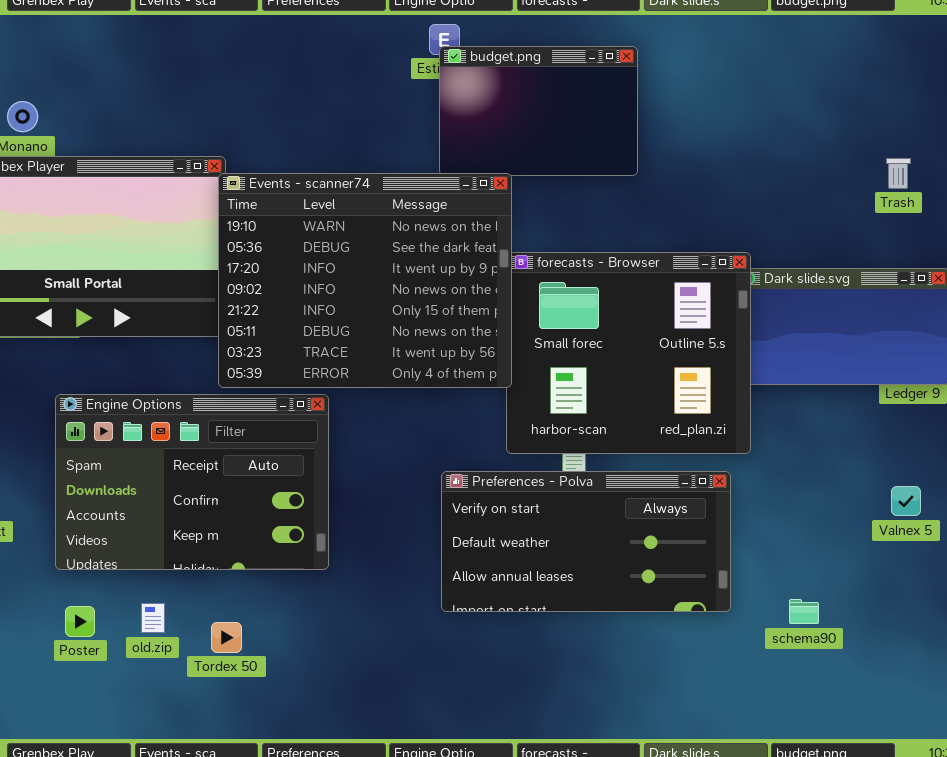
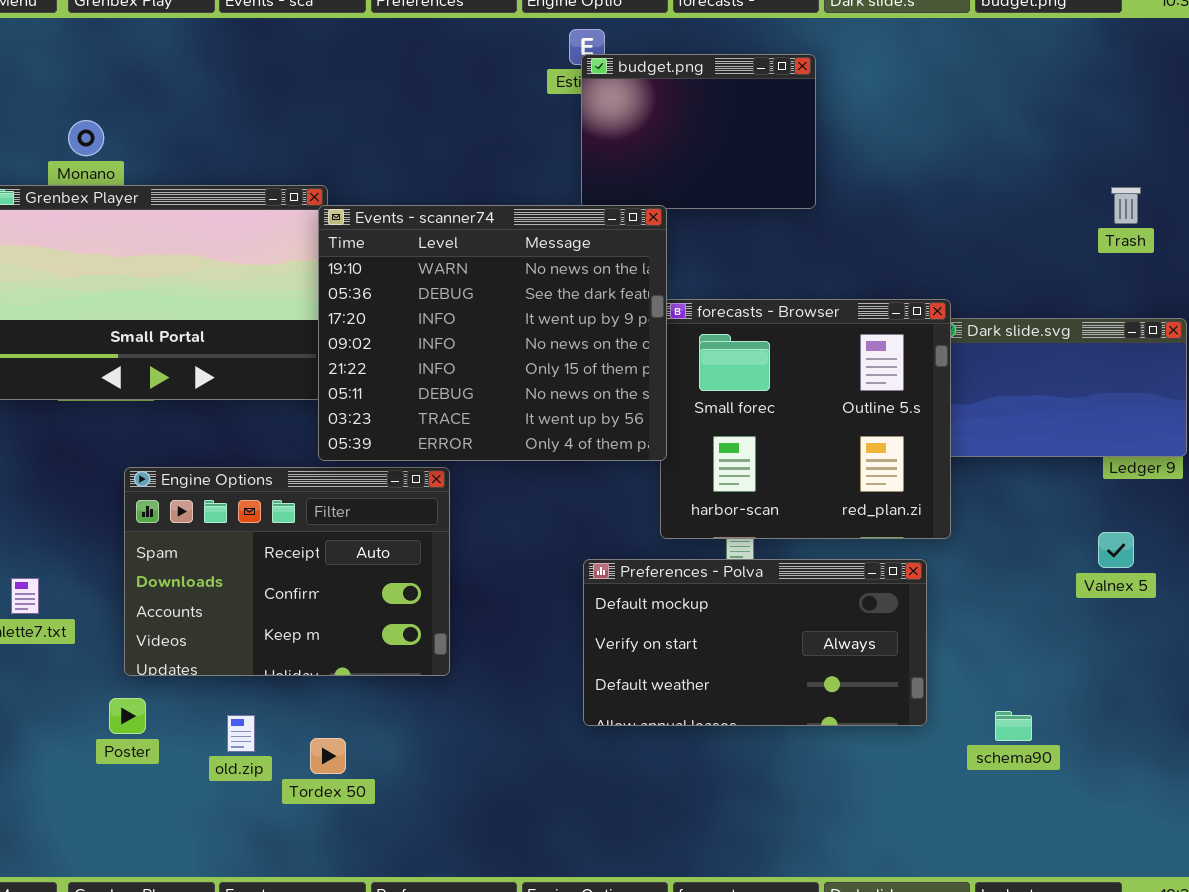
Preferences - Polva: [441,471,731,612] -> [583,559,927,726], scrolled up 1 row
Valnex 5: [891,486,921,516] -> [1098,532,1134,568], moved
Poster: [65,606,95,637] -> [109,698,146,734], moved

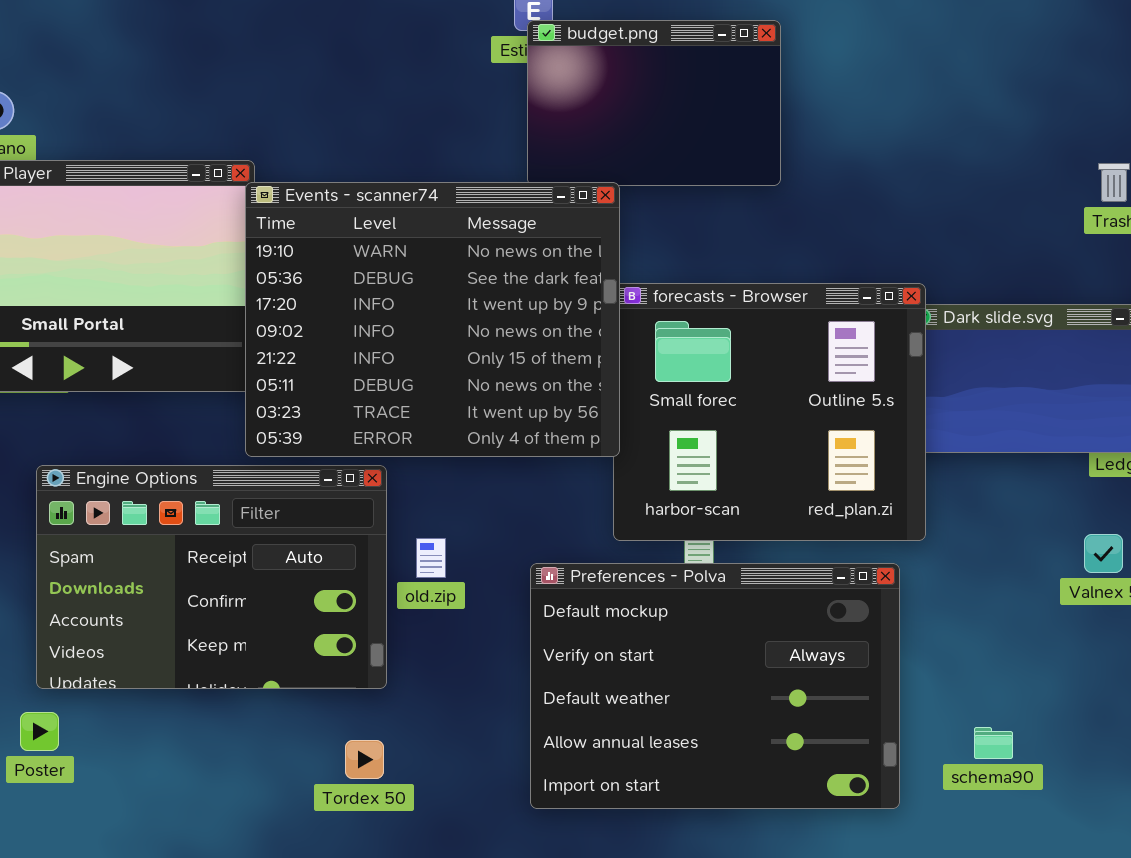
Preferences - Polva: [583,559,927,726] -> [530,563,900,809], resized
old.zip: [227,715,255,752] -> [416,538,446,578], moved
Tordex 50: [310,738,346,774] -> [345,740,384,779], moved

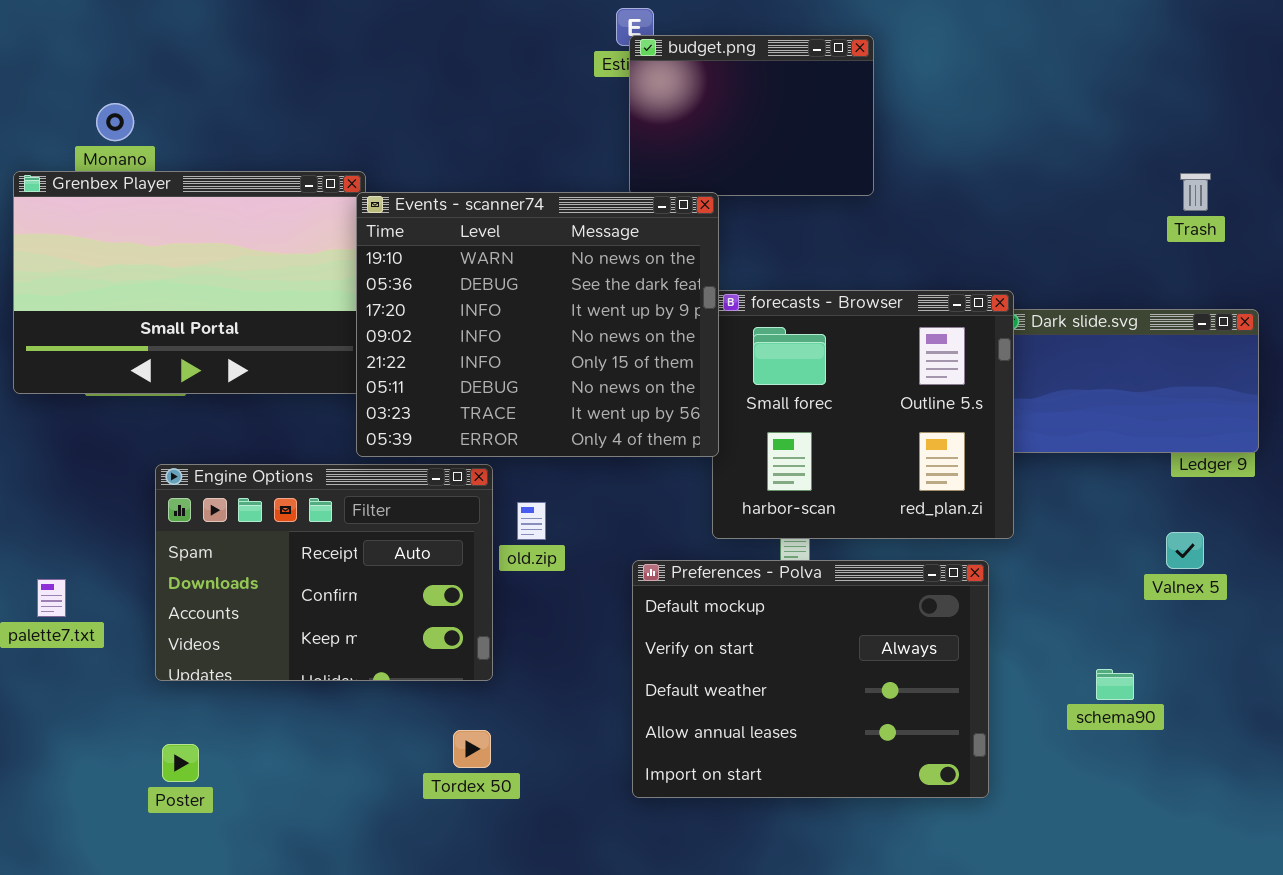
old.zip: [416,538,446,578] -> [517,502,546,540], moved
Poster: [20,712,59,751] -> [162,744,199,782], moved
schema90: [974,727,1013,759] -> [1096,669,1134,700], moved

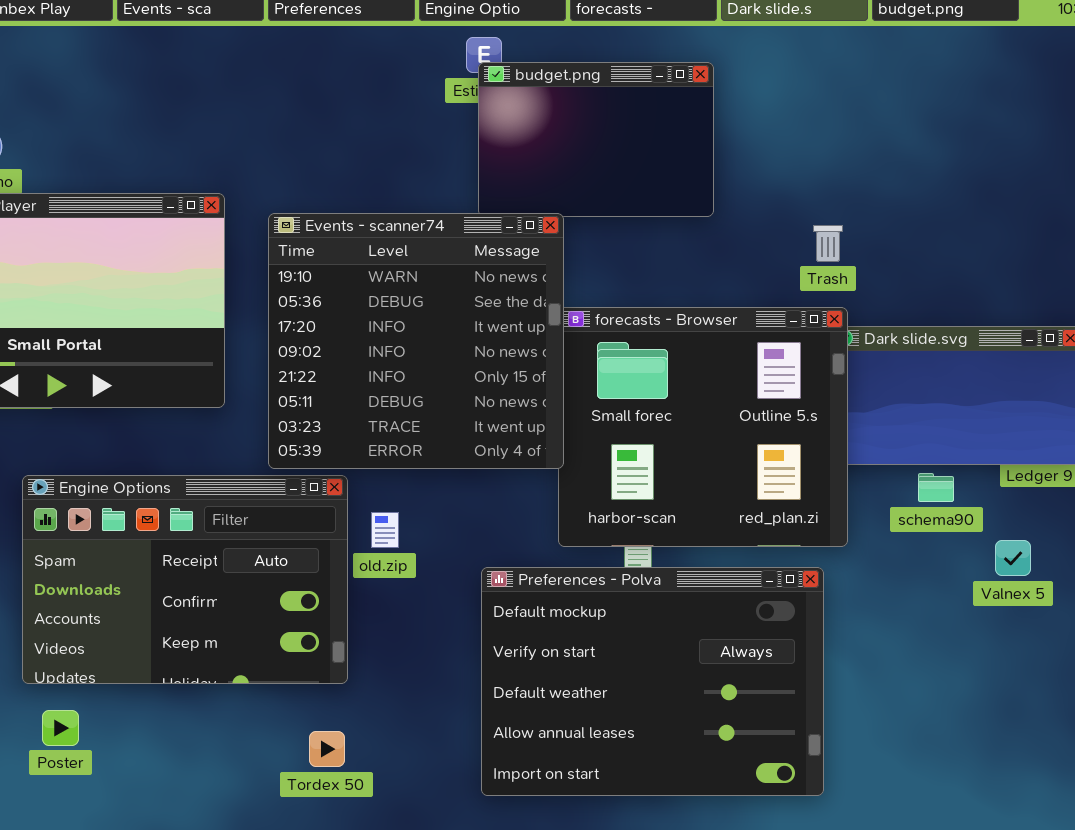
Trash: [1180,173,1211,211] -> [813,225,843,262], moved
Events - scanner74: [356,192,719,457] -> [268,213,564,469], resized
schema90: [1096,669,1134,700] -> [918,473,954,502], moved
Poster: [162,744,199,782] -> [42,710,79,746], moved

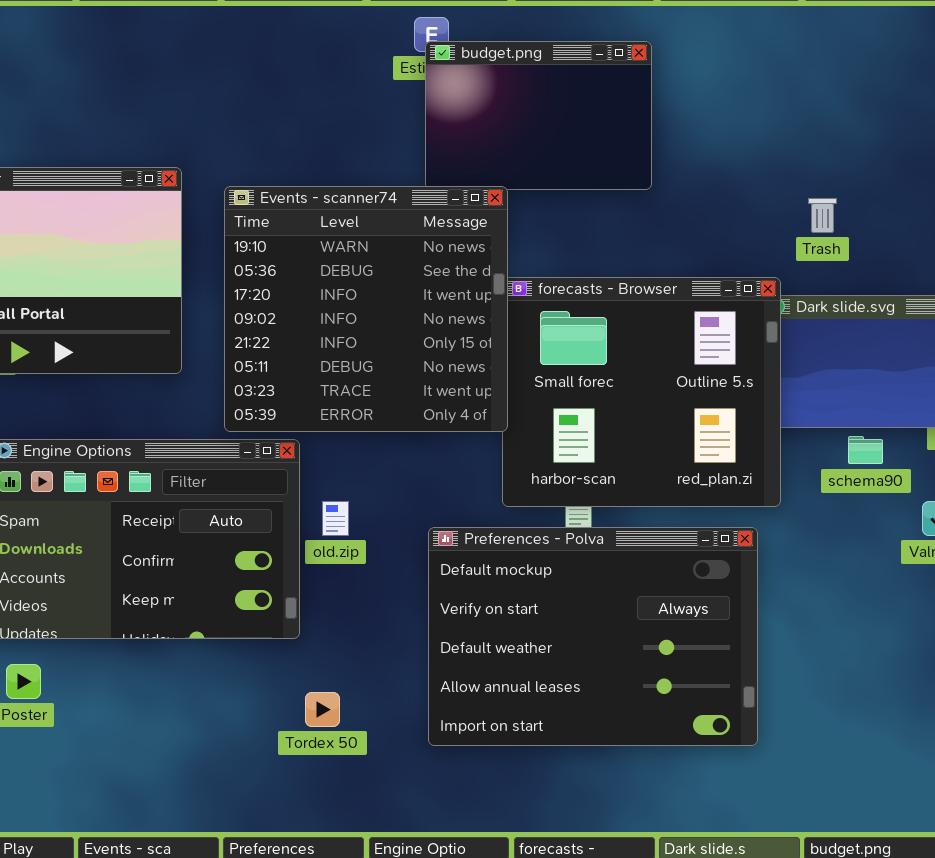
Trash: [813,225,843,262] -> [808,198,837,233], moved
old.zip: [371,512,399,548] -> [322,501,349,536], moved
Tordex 50: [309,731,345,767] -> [305,692,340,727], moved

